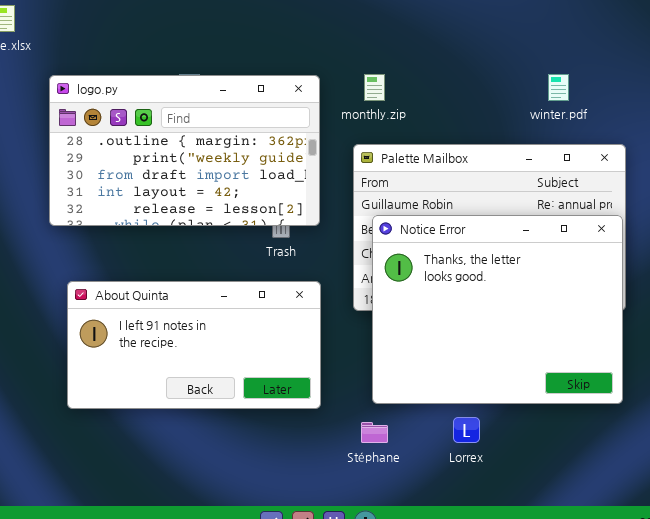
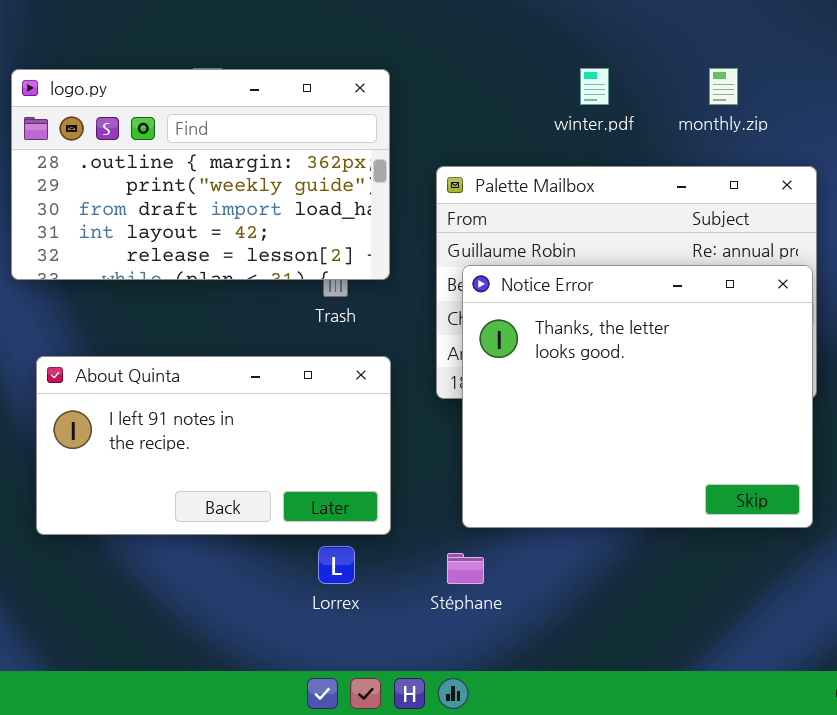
monthly.zip: [364,74,385,101] -> [709,68,738,105], moved
winter.pdf: [548,74,569,101] -> [580,68,609,105], moved
Lorrex: [453,417,480,443] -> [318,546,355,584], moved

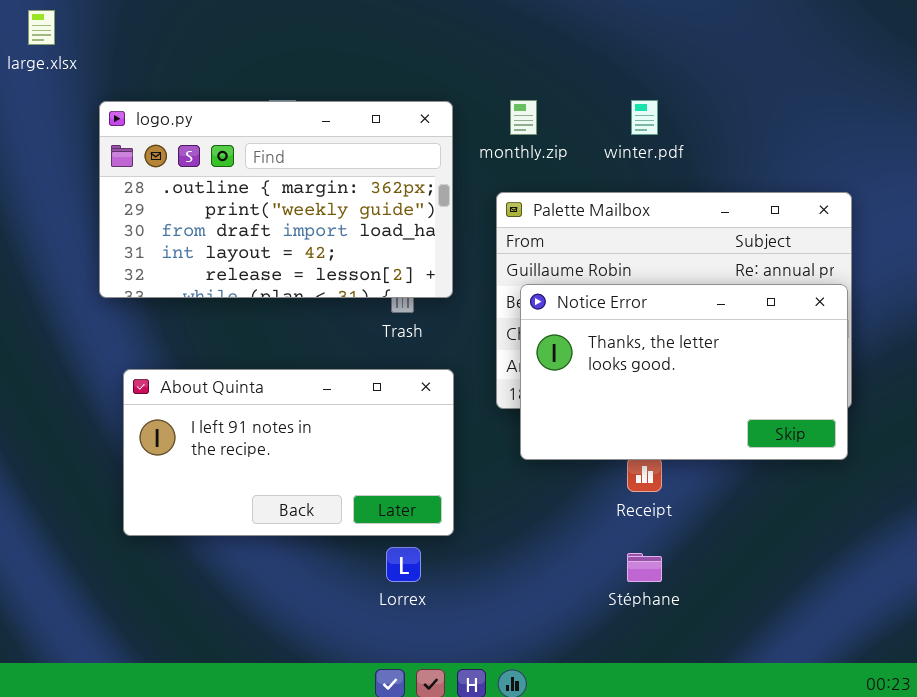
monthly.zip: [709,68,738,105] -> [510,100,537,135], moved
Notice Error: [462,265,813,528] -> [520,284,848,460], resized
Stéphane: [447,553,484,584] -> [627,553,662,582], moved

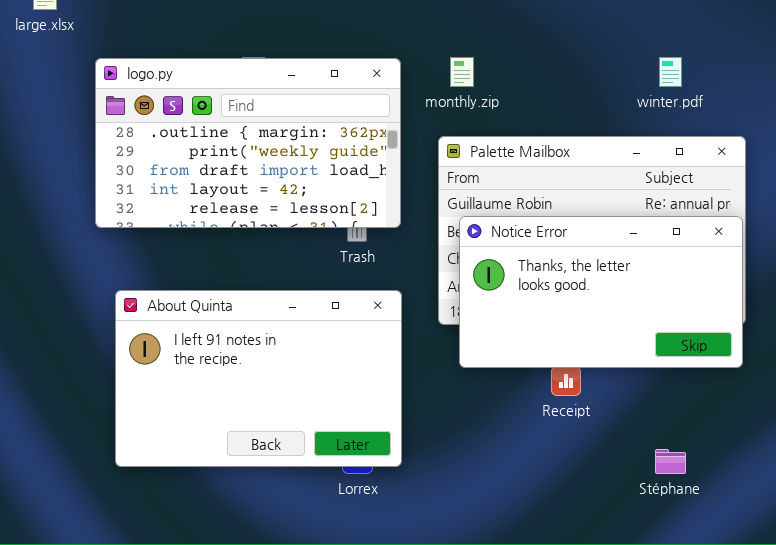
winter.pdf: [631,100,658,135] -> [659,57,682,87], moved
About Quinta: [123,369,454,536] -> [115,290,402,467], resized
Stéphane: [627,553,662,582] -> [655,449,686,474], moved

